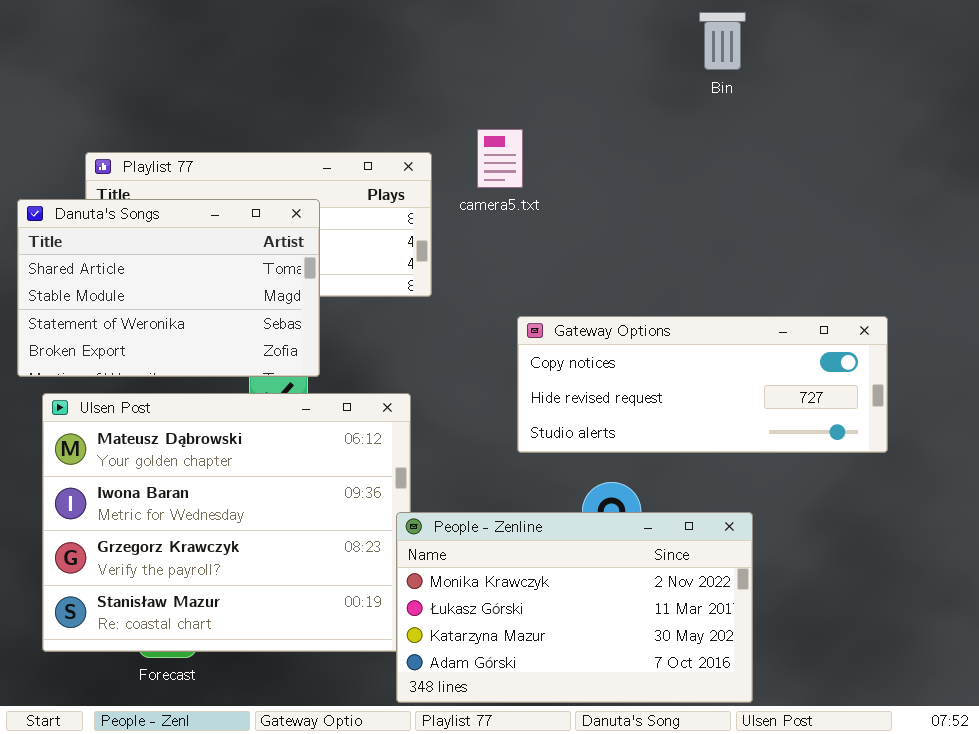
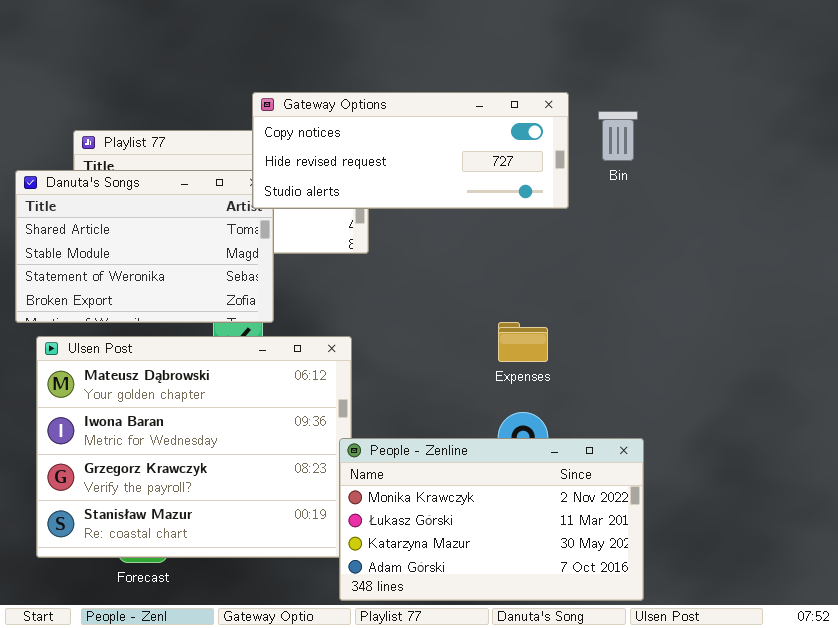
Bin: [699,12,746,70] -> [598,111,638,161], moved
Gateway Options: [517,316,888,453] -> [252,92,569,209], moved

